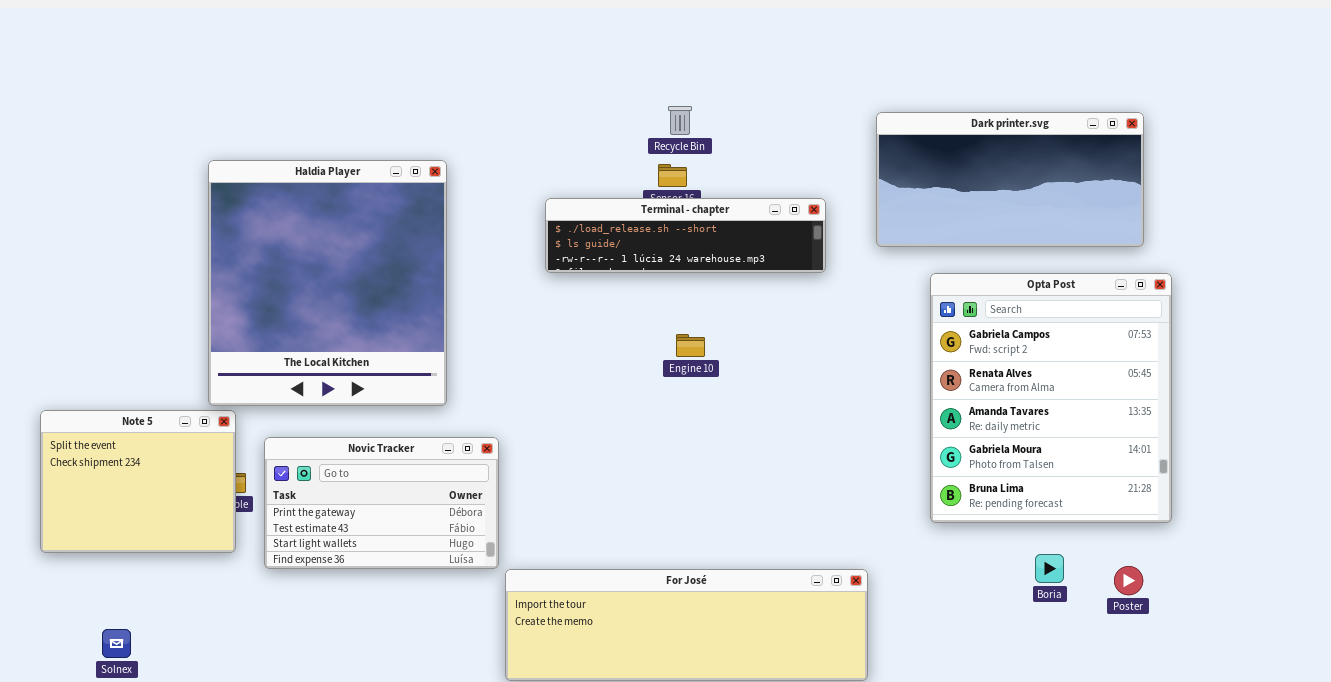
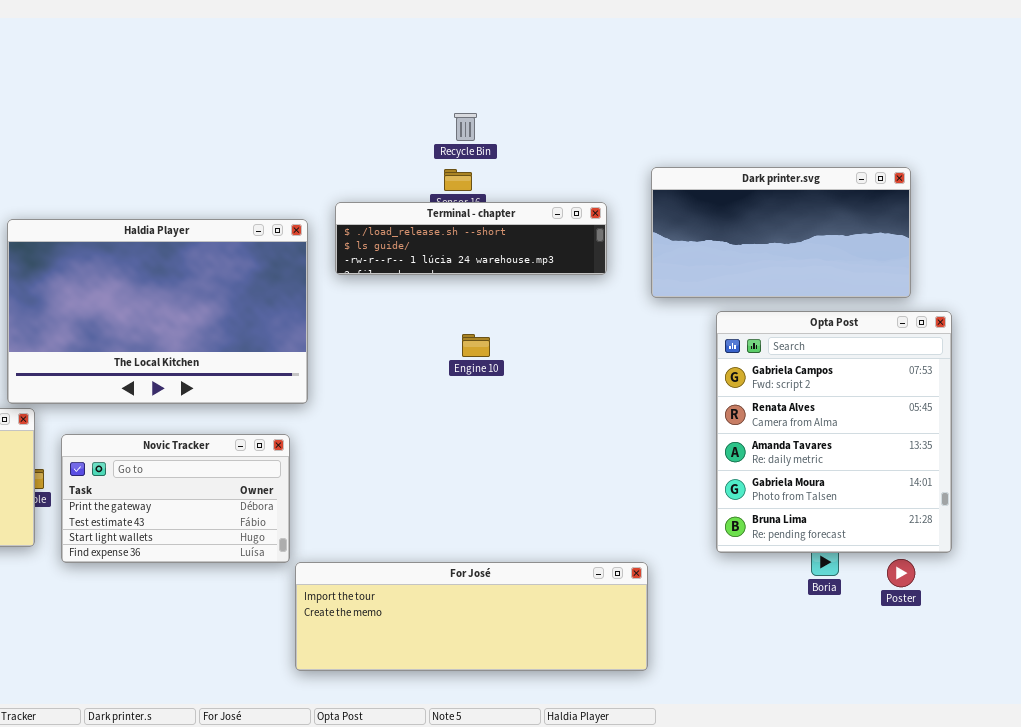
Dark printer.svg: [876,112,1144,247] -> [651,167,911,298], moved
Haldia Player: [208,160,447,406] -> [7,219,308,404], resized
Opta Post: [930,273,1172,523] -> [716,311,952,553], moved

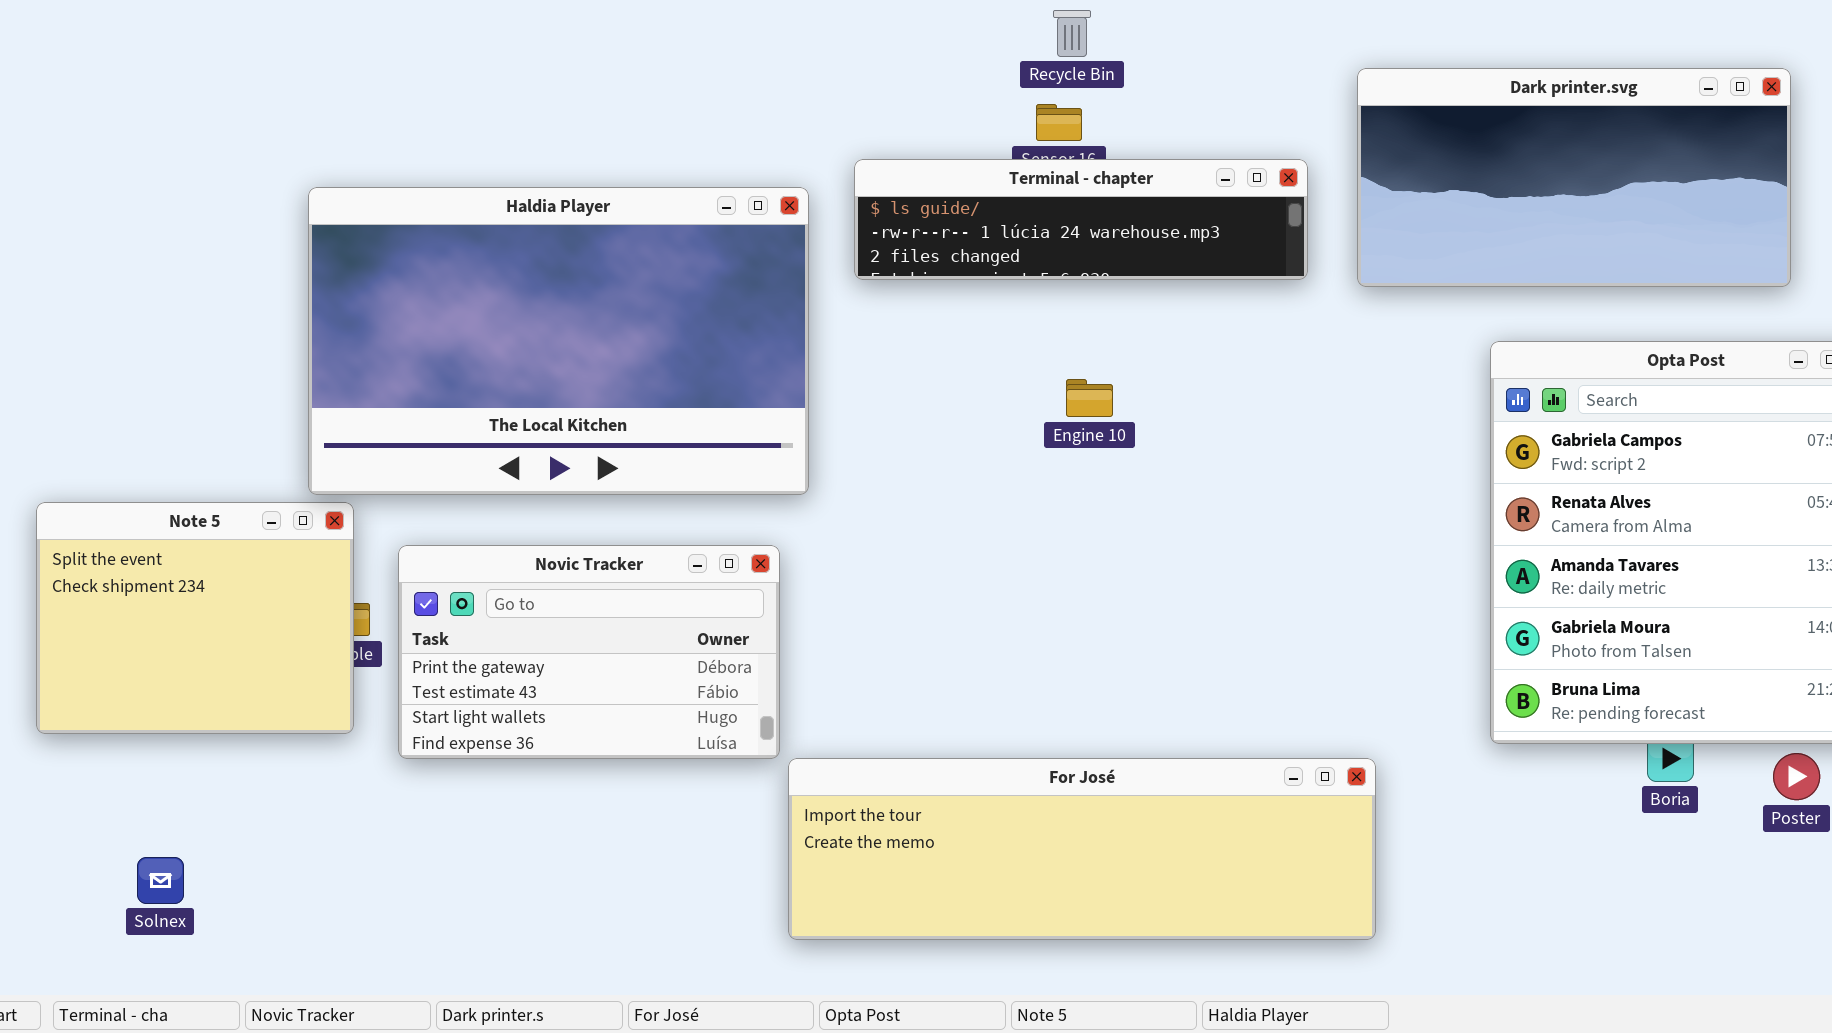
Dark printer.svg: [651,167,911,298] -> [1357,68,1791,287], moved
Terminal - chapter: [335,202,607,275] -> [854,159,1308,280], scrolled down 1 row

